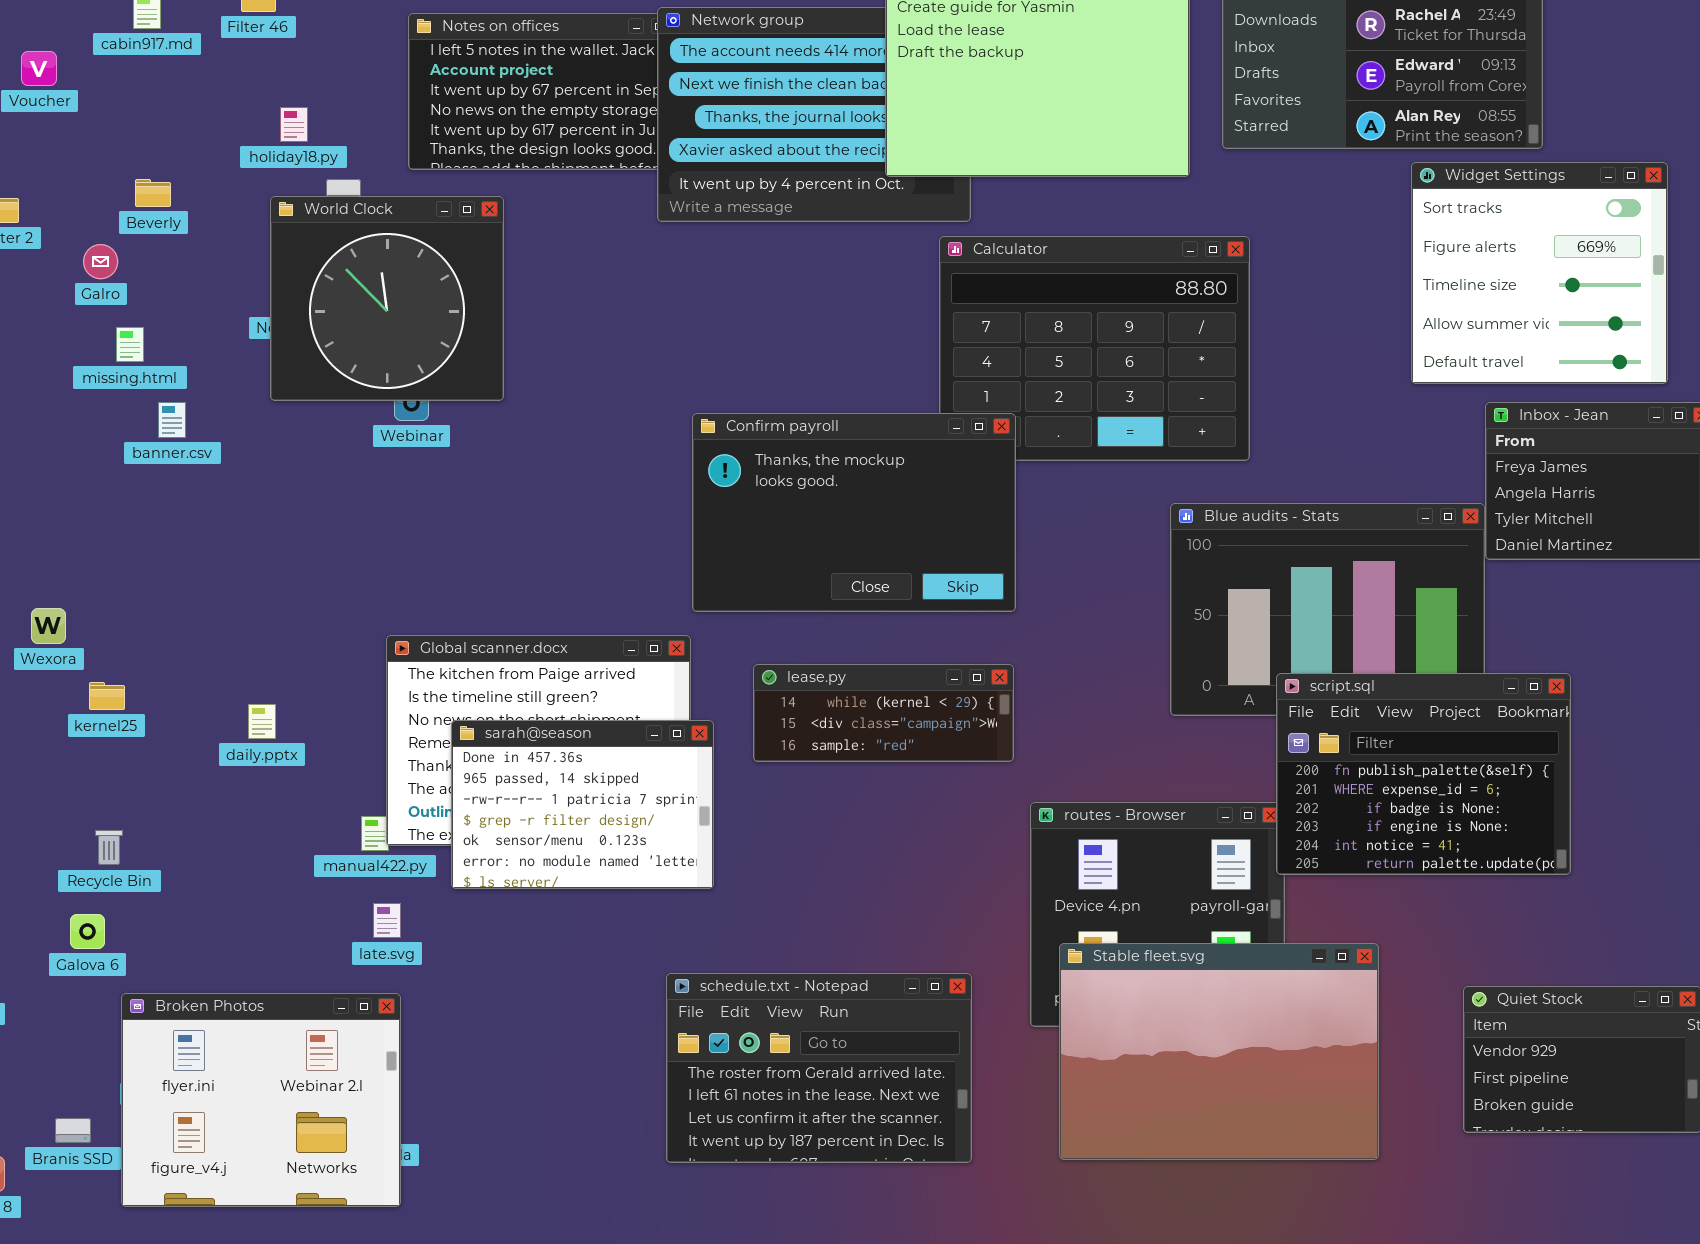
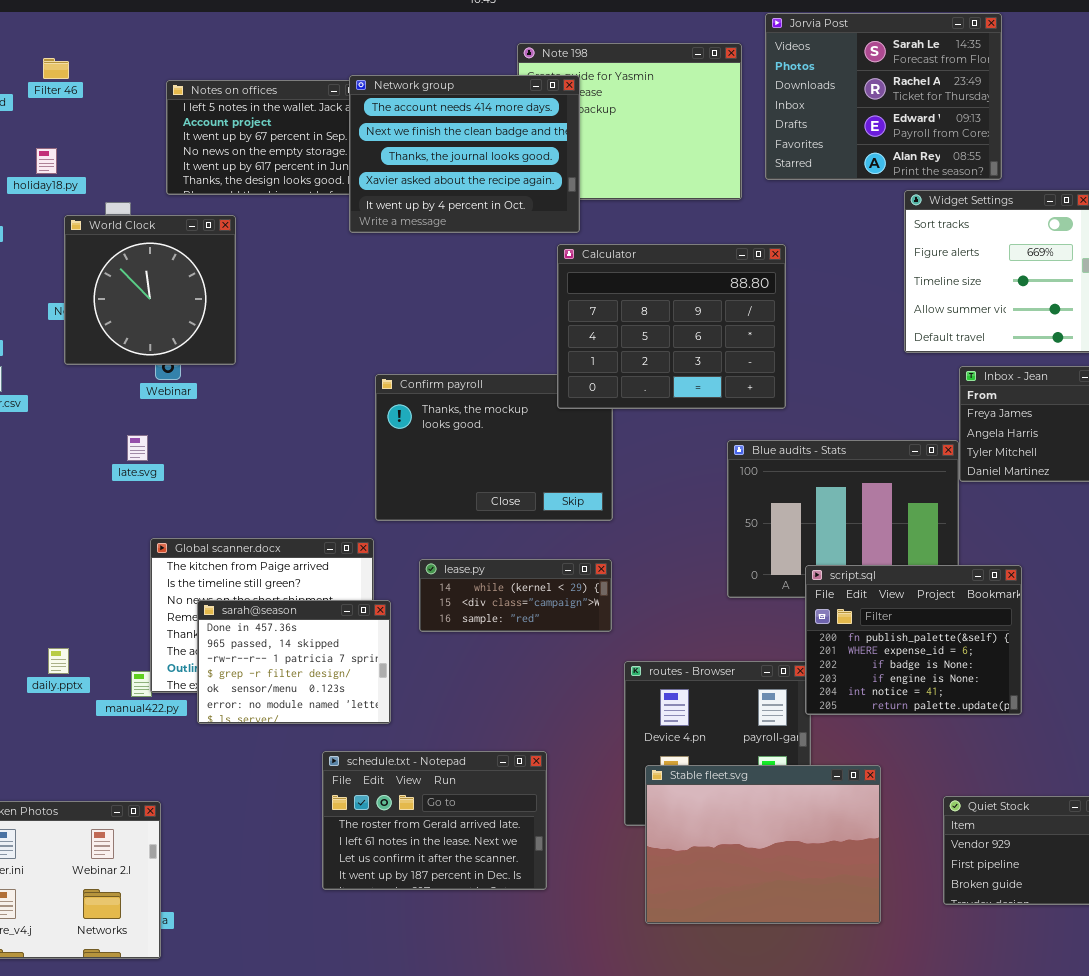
Network group: [657,7,971,222] -> [349,75,580,233], raised
holiday18.py: [280,107,308,142] -> [36,148,57,174], moved
Calculator: [939,236,1250,461] -> [557,244,786,409], raised
daily.pptx: [248,704,276,739] -> [48,648,69,674], moved
late.svg: [373,903,401,938] -> [127,435,148,461], moved
schedule.txt - Notepad: [666,973,972,1163] -> [322,751,547,890], moved

